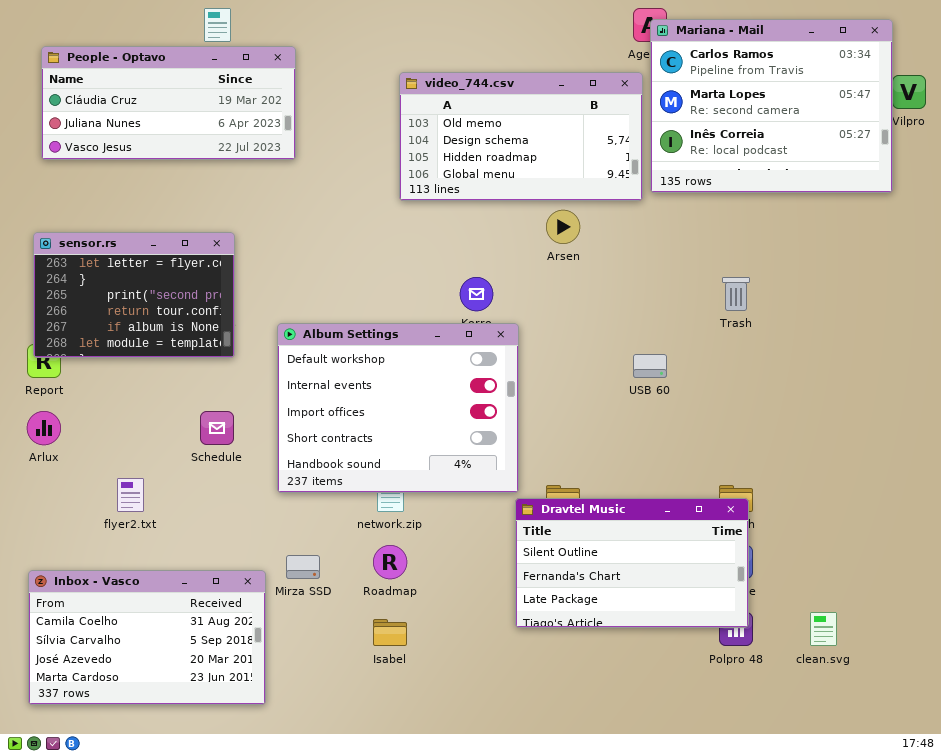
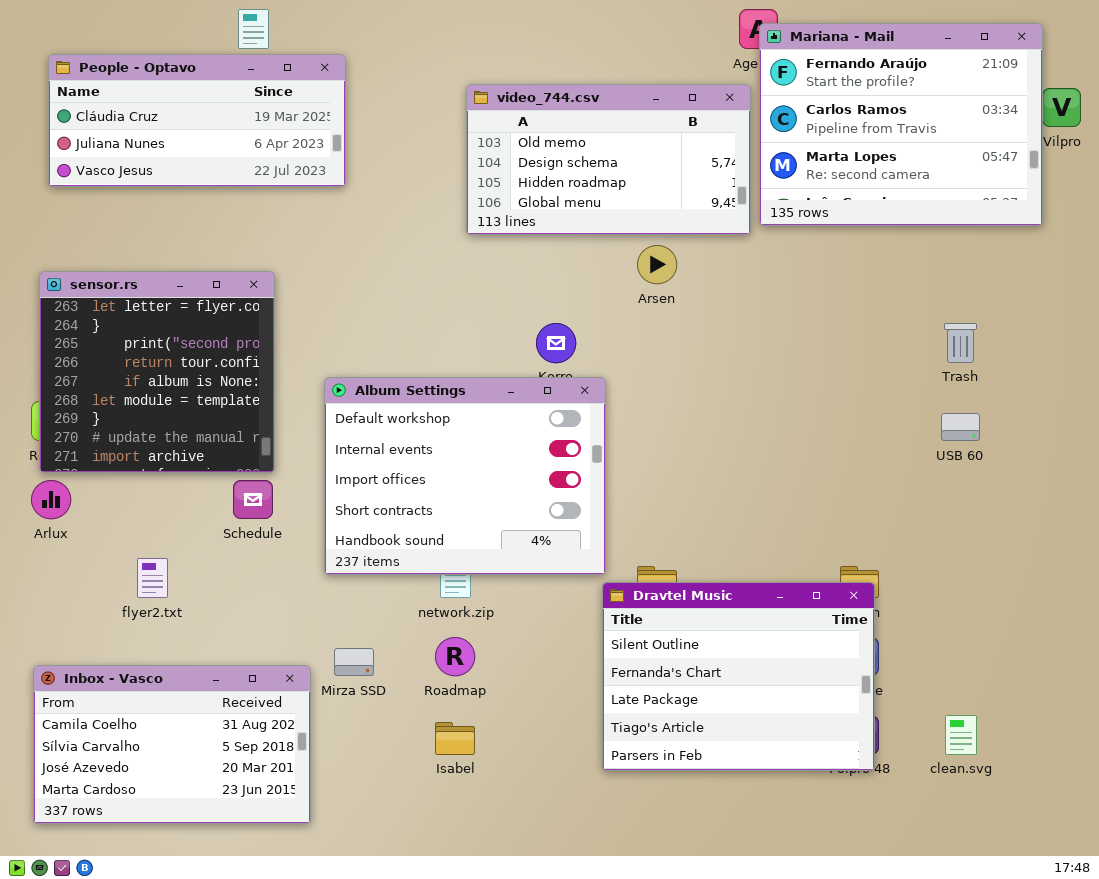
Mariana - Mail: [650,19,893,193] -> [759,23,1043,226], scrolled up 1 row
sensor.rs: [33,232,235,358] -> [39,271,275,473], resized
Trash: [722,277,750,311] -> [944,323,977,363], moved
USB 60: [633,354,667,378] -> [941,413,980,441], moved
Dravtel Music: [515,498,749,628] -> [602,582,875,771], resized

